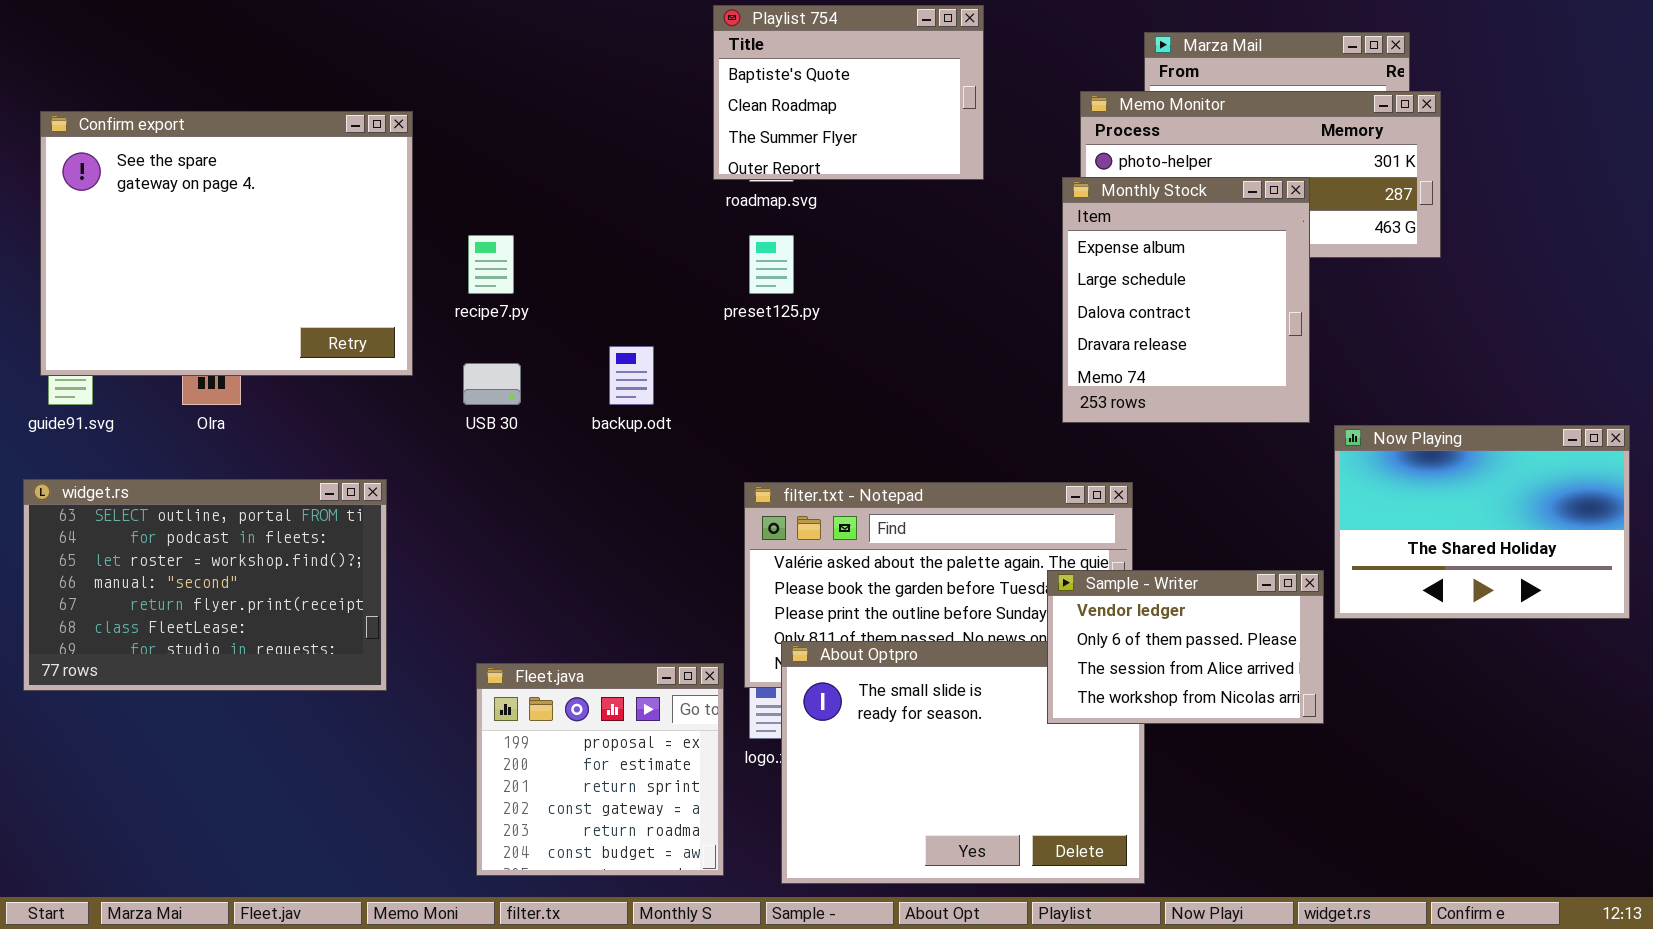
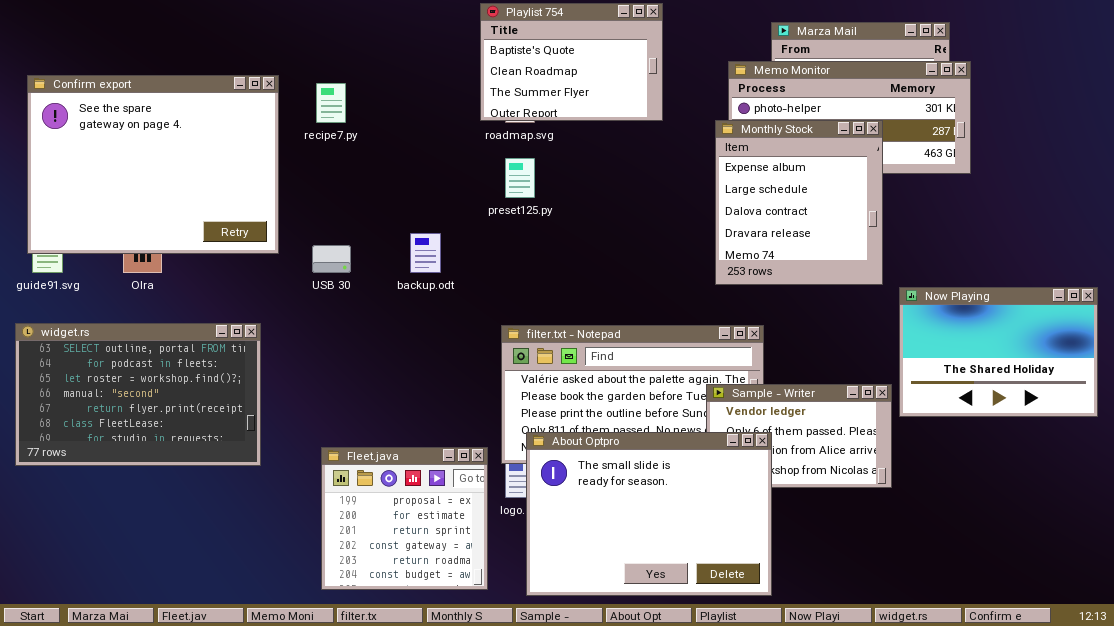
recipe7.py: [468,235,514,294] -> [316,83,346,123], moved
About Optpro: [781,641,1145,884] -> [526,432,772,596], raised

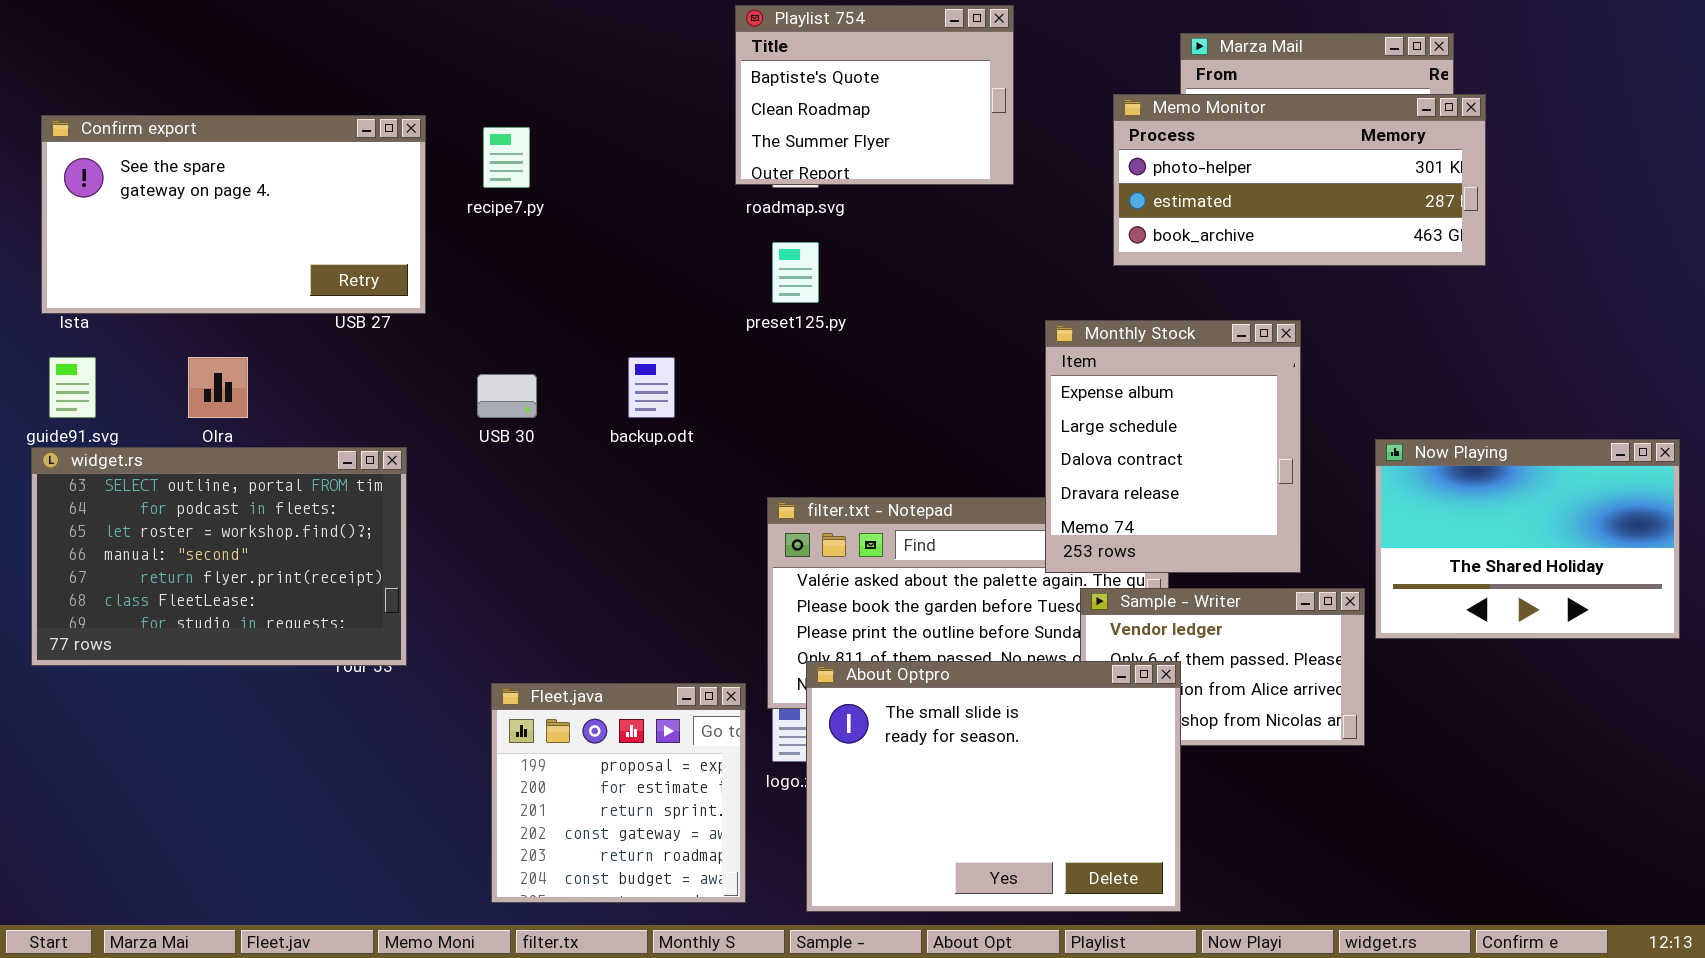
Confirm export: [27,75,279,254] -> [41,115,426,314], resized
Monthly Stock: [715,120,883,285] -> [1045,320,1301,573], moved
widget.rs: [15,323,261,466] -> [31,447,407,666], moved

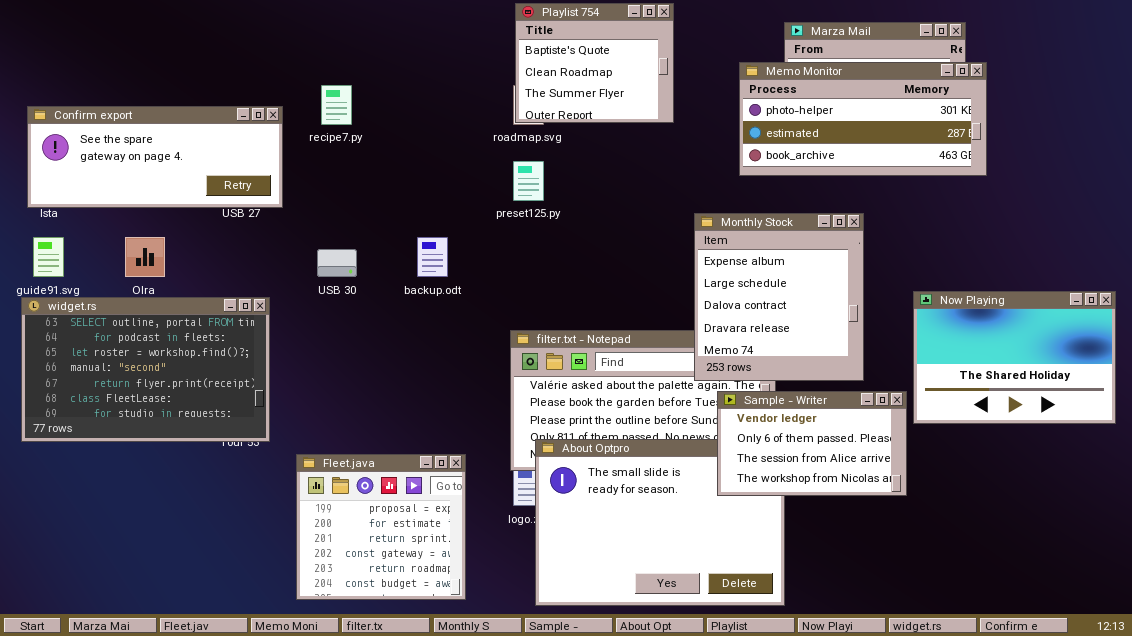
Playlist 754: [735,5,1014,185] -> [515,3,674,123], resized
Confirm export: [41,115,426,314] -> [27,106,283,208], resized
Sample - Writer: [1080,588,1365,746] -> [717,391,907,496], raised
Fleet.java: [491,683,746,903] -> [296,454,466,600], moved

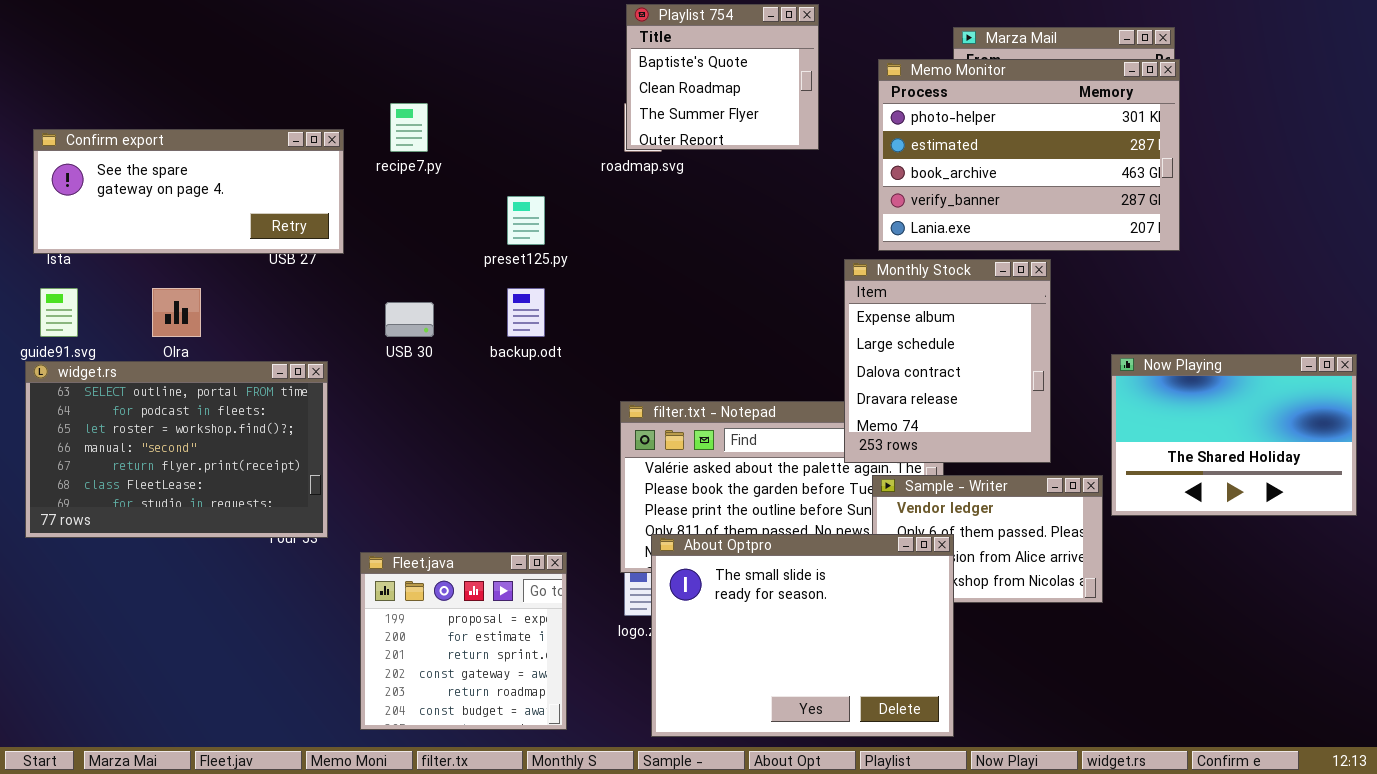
Memo Monitor: [739,62,987,176] -> [878,59,1180,251], moved, resized
preset125.py: [513,161,544,201] -> [507,196,545,245], moved
About Optpro: [535,439,785,606] -> [651,534,954,737], raised

